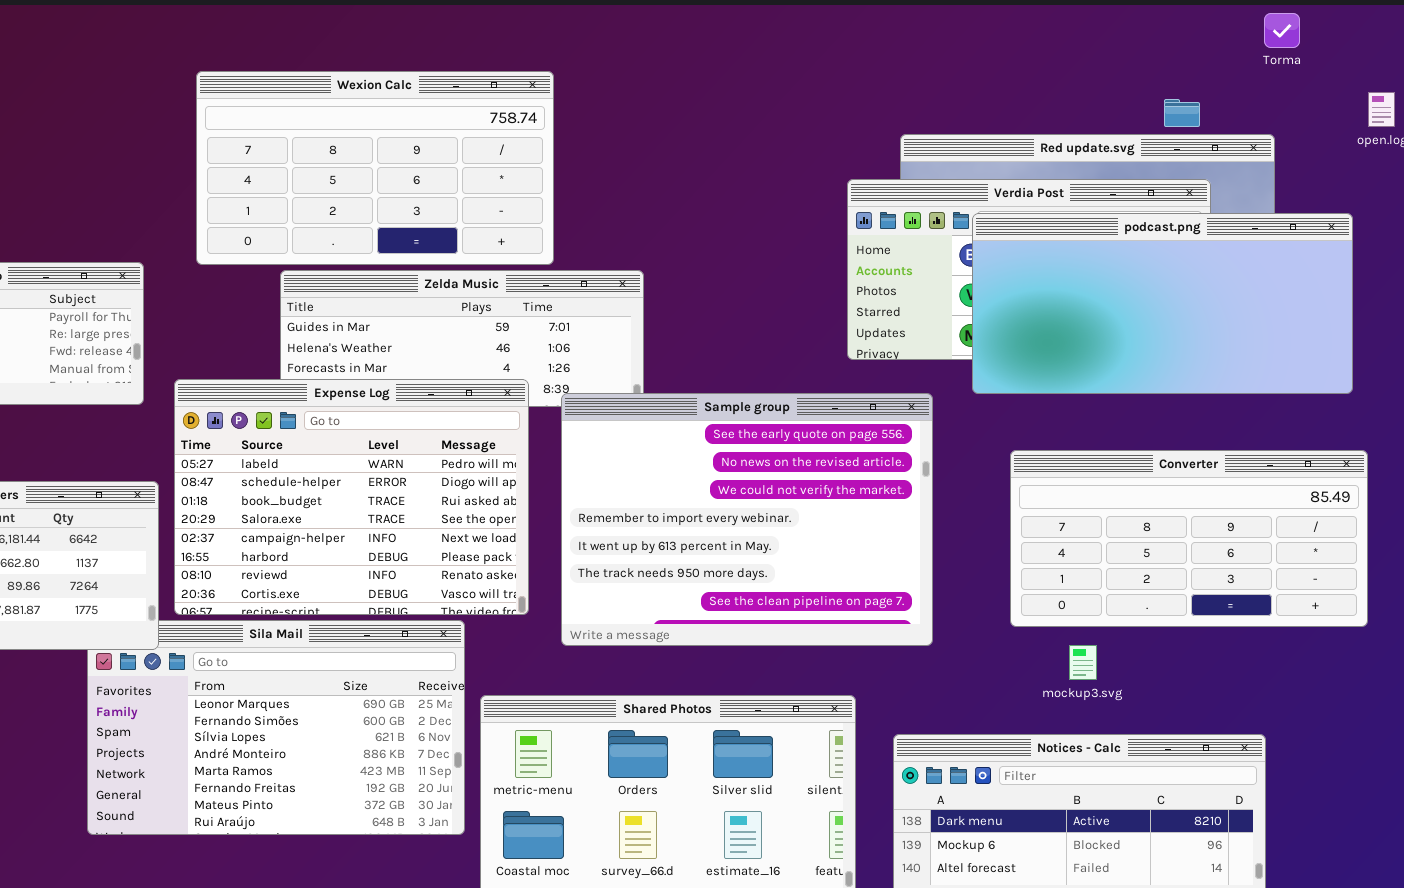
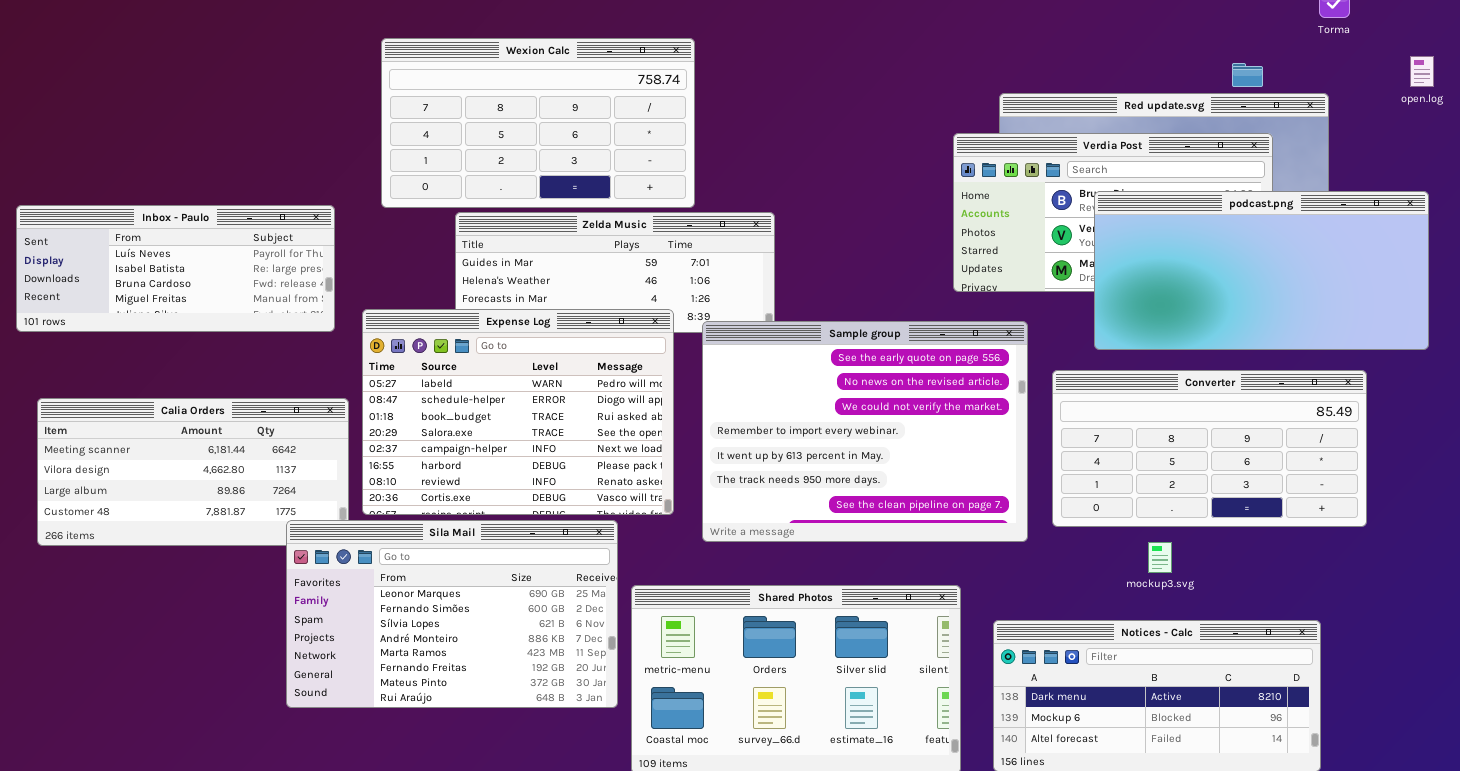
podcast.png: [972,213,1353,394] -> [1094,191,1429,350], moved
Converter: [1010,450,1368,627] -> [1052,370,1367,527], moved
Sila Mail: [87,620,465,835] -> [286,520,618,708], raised

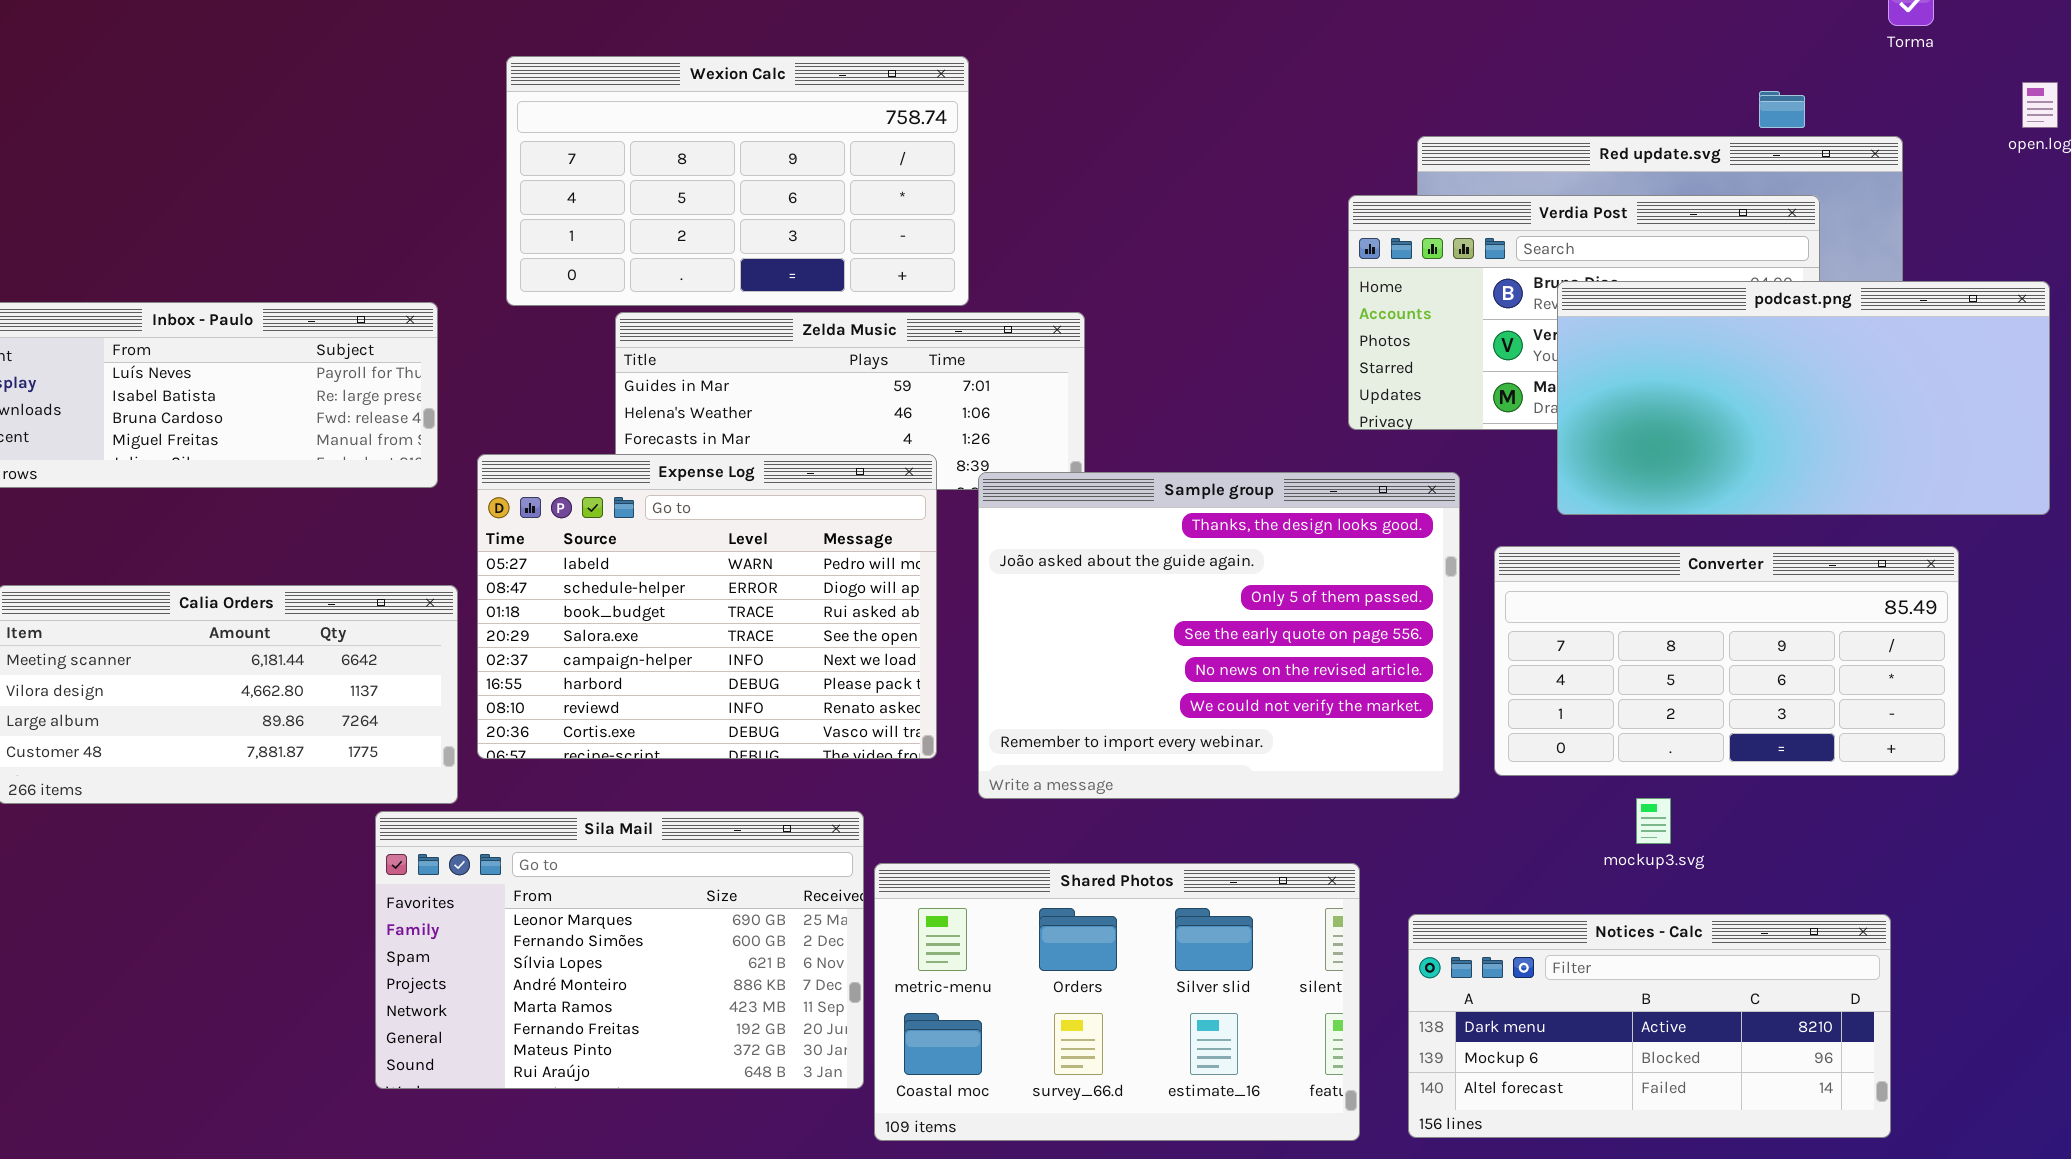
Sample group: [702,321,1028,542] -> [978,472,1460,799], scrolled up 3 rows
Sila Mail: [286,520,618,708] -> [375,811,864,1089], moved

